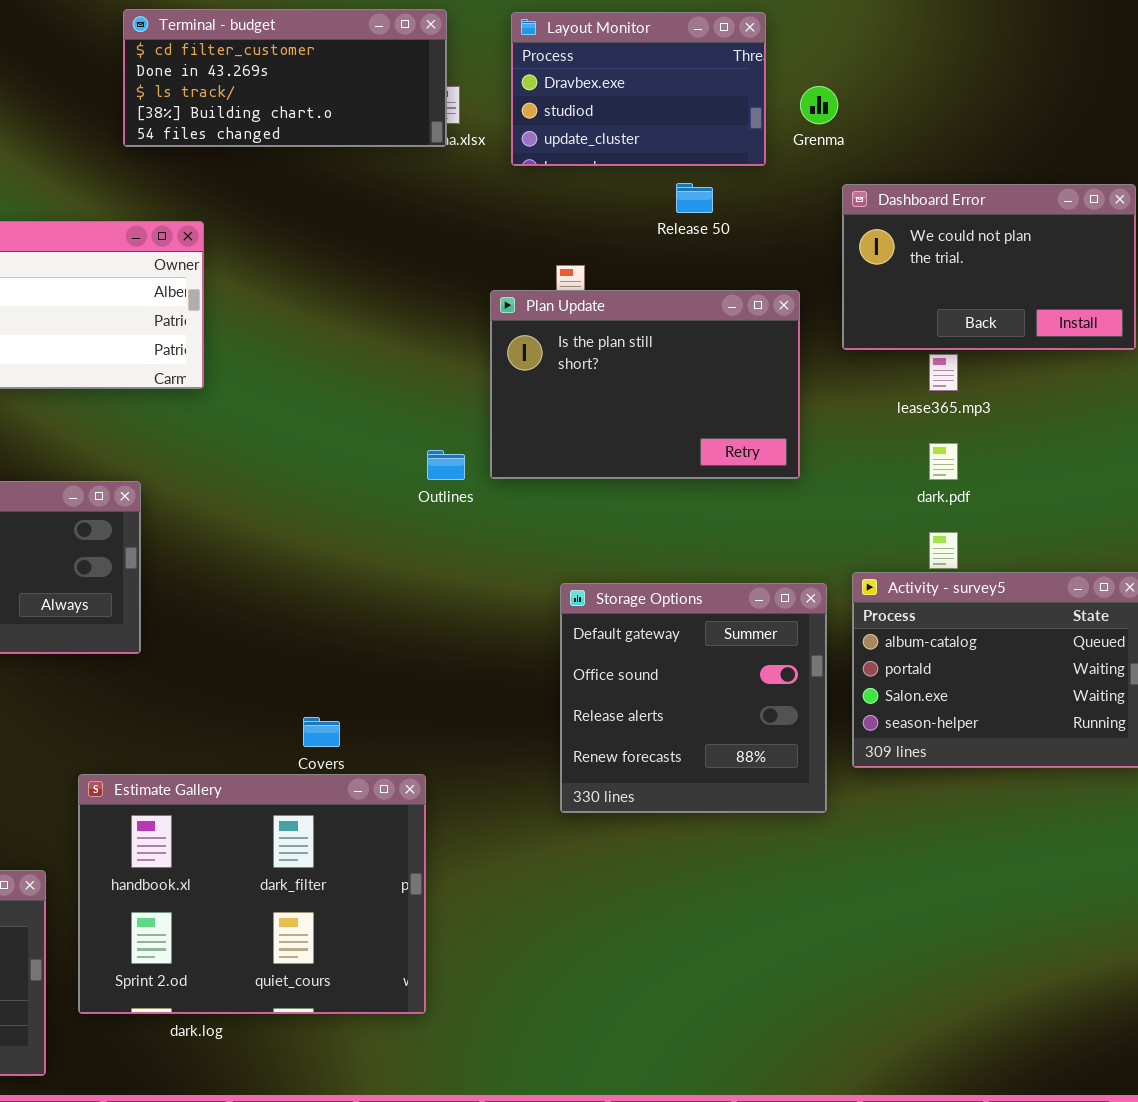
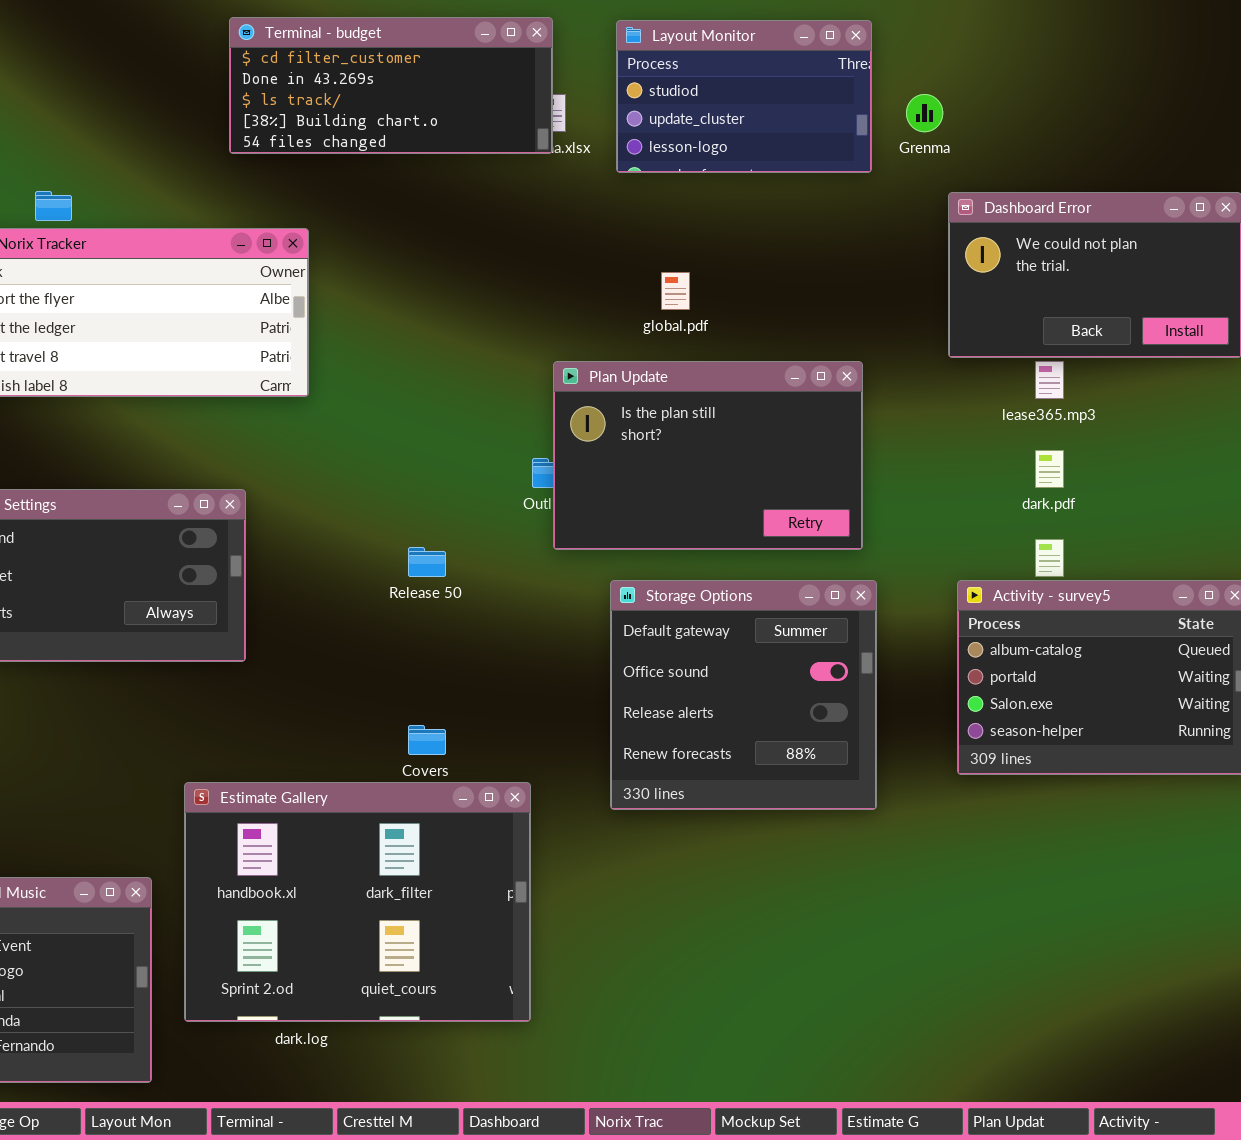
Layout Monitor: [511,12,766,166] -> [616,20,872,173], scrolled down 1 row
Release 50: [676,183,713,213] -> [408,547,446,577], moved
Plan Update: [490,290,800,479] -> [553,361,863,550], moved
Storage Options: [560,583,827,813] -> [610,580,877,810], moved

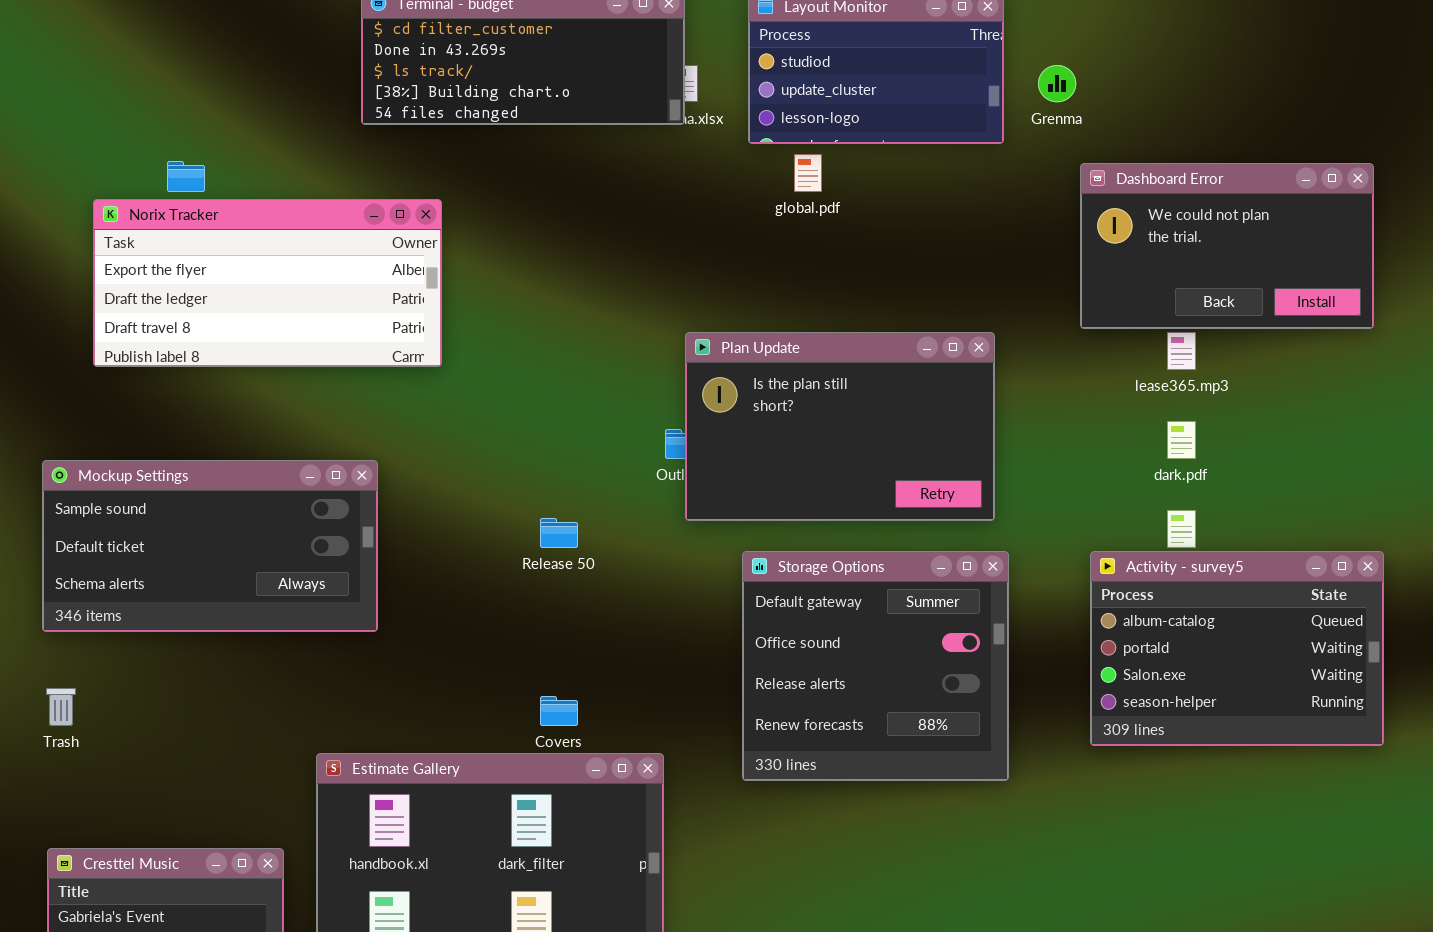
global.pdf: [661,272,690,310] -> [794,154,822,192], moved

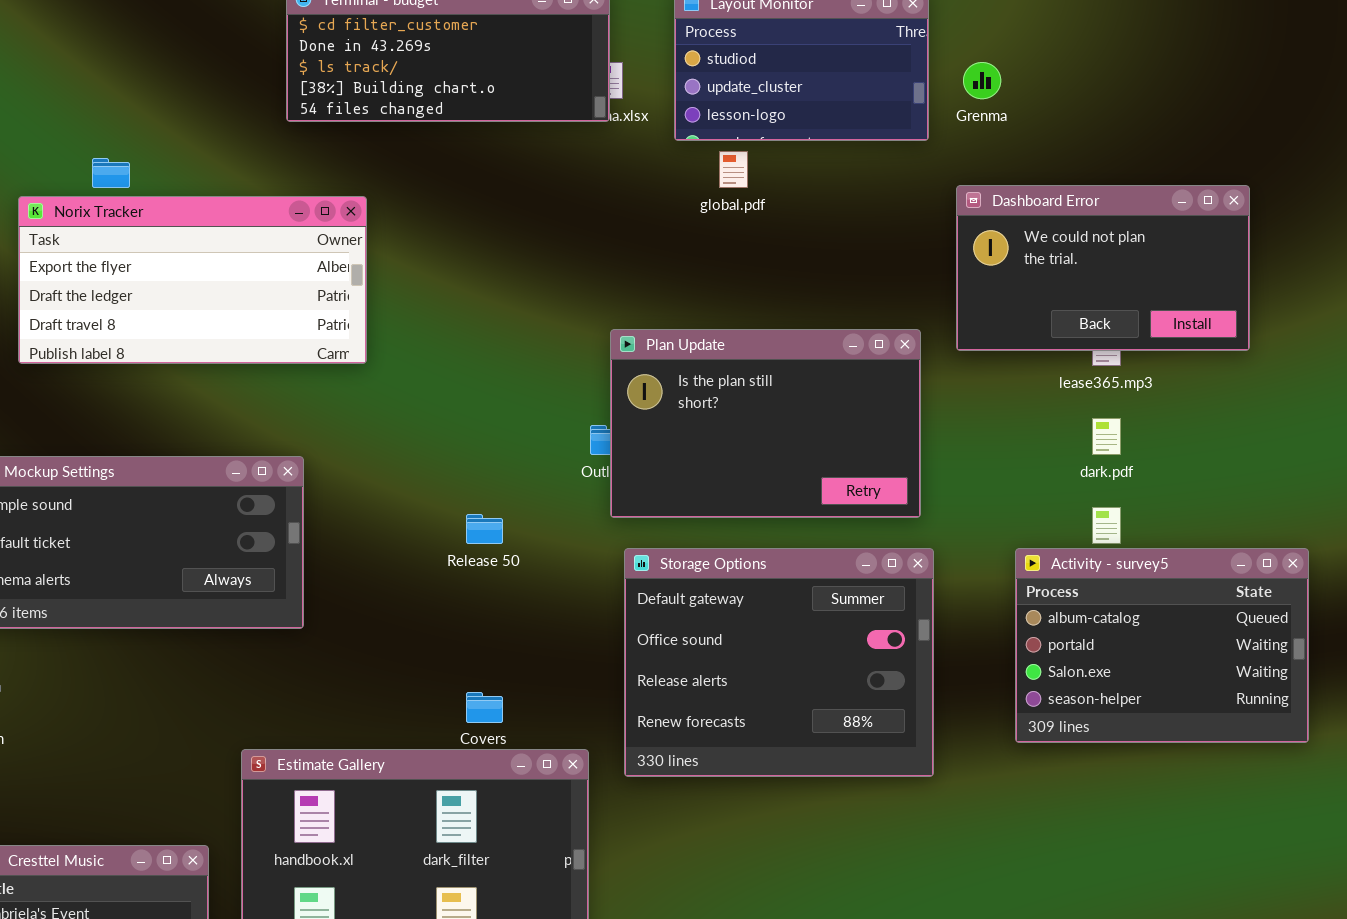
Dashboard Error: [1080,163,1374,329] -> [956,185,1250,351], moved
Storage Options: [742,551,1009,781] -> [624,548,934,777], resized

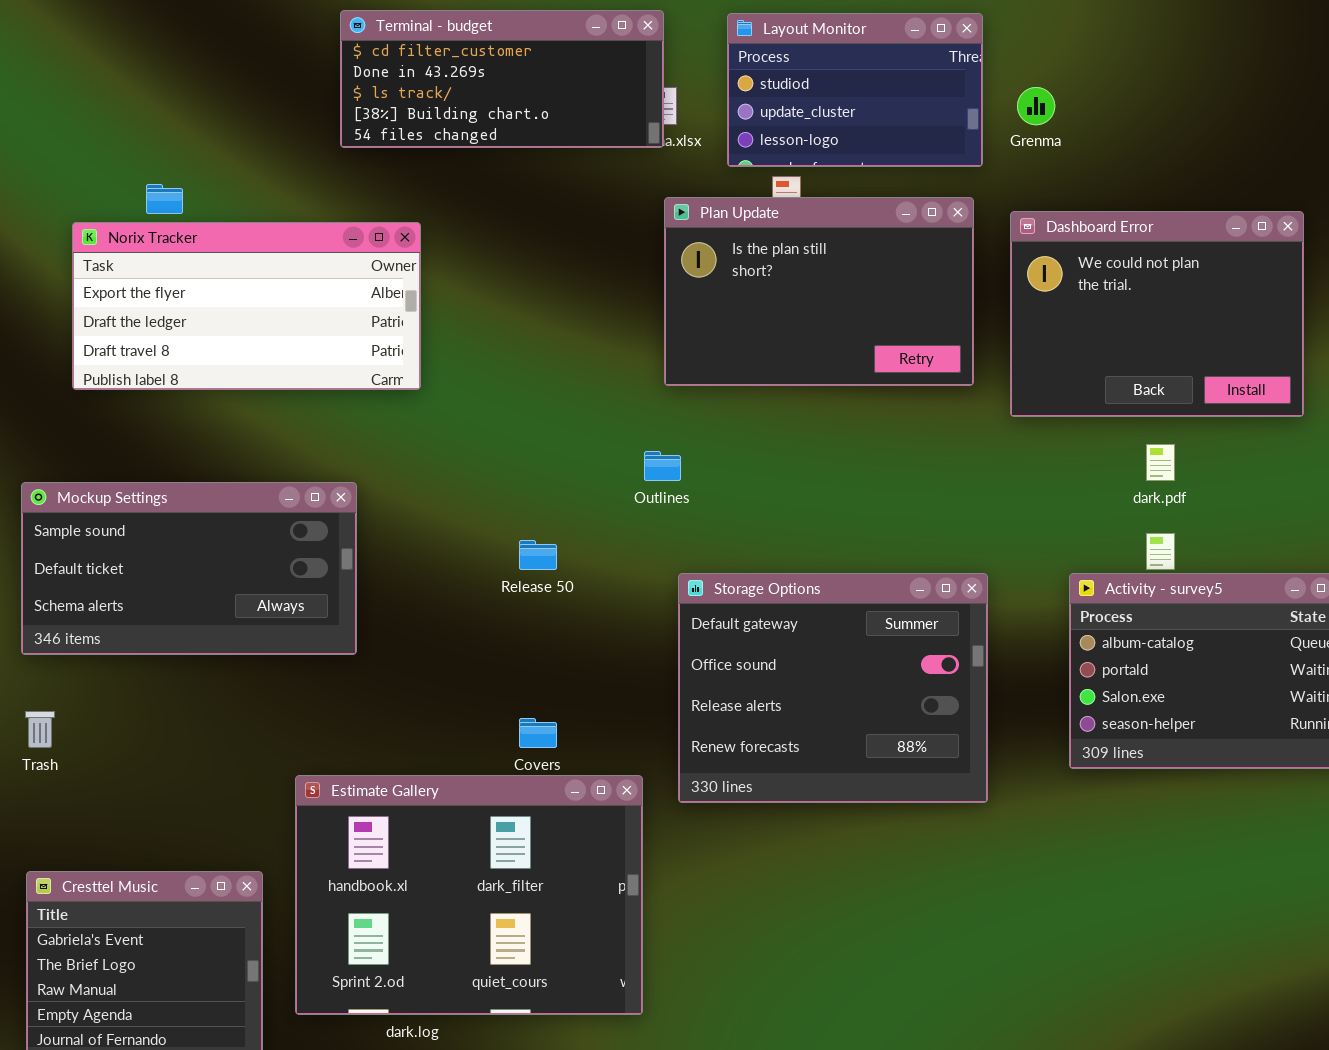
Dashboard Error: [956,185,1250,351] -> [1010,211,1304,417], resized
Plan Update: [610,329,921,518] -> [664,197,974,386], moved

